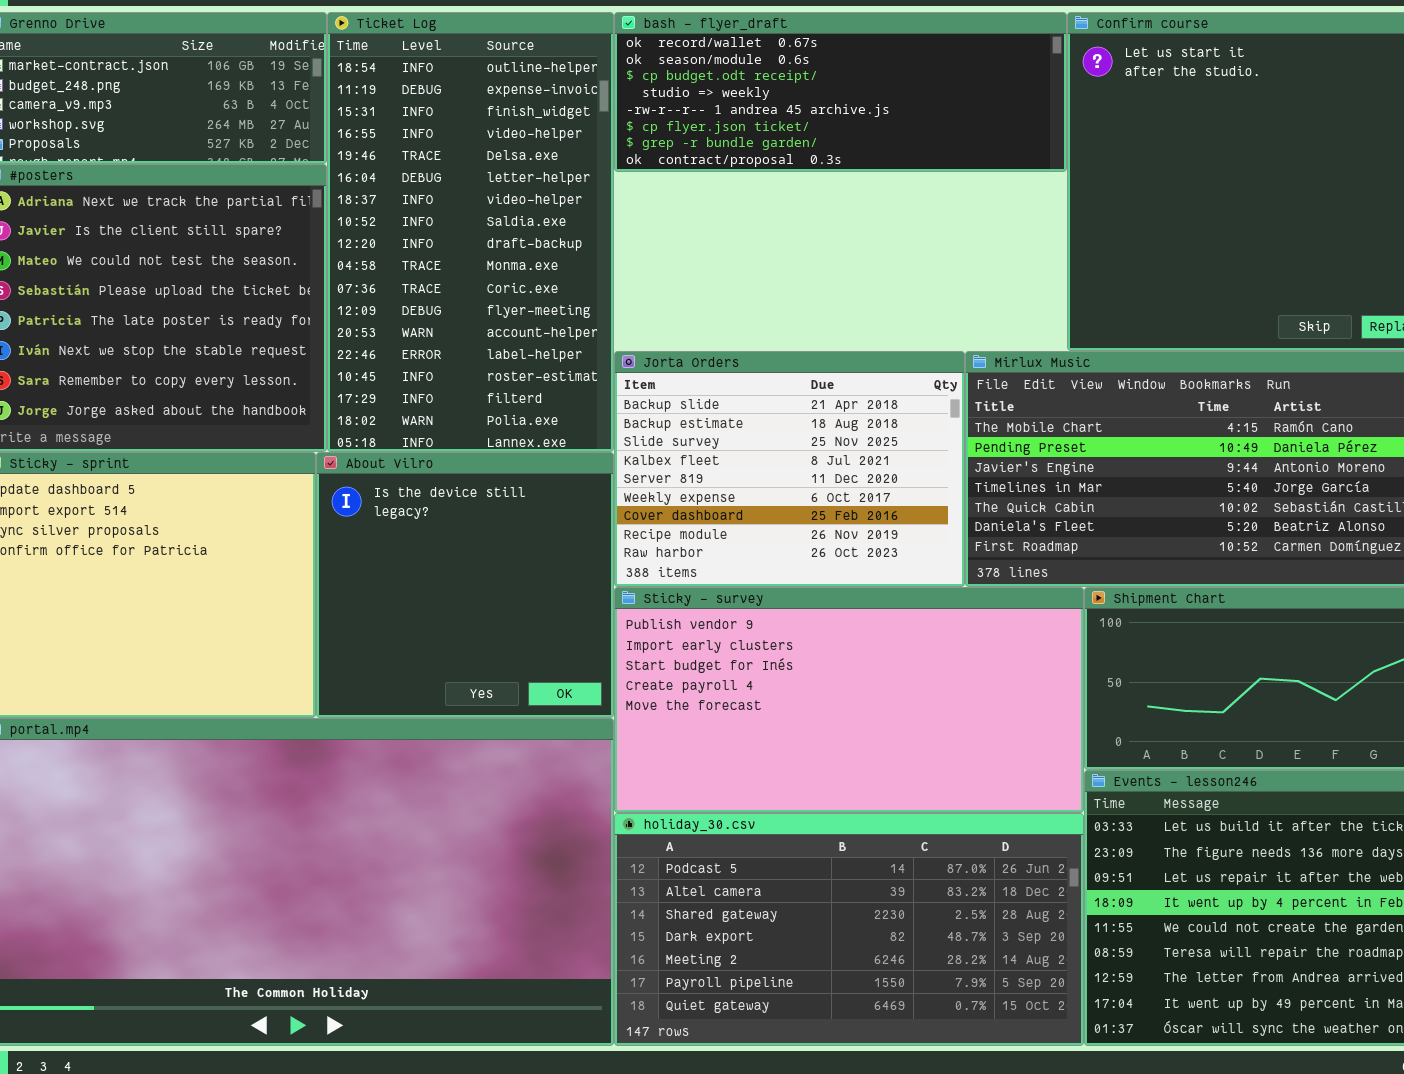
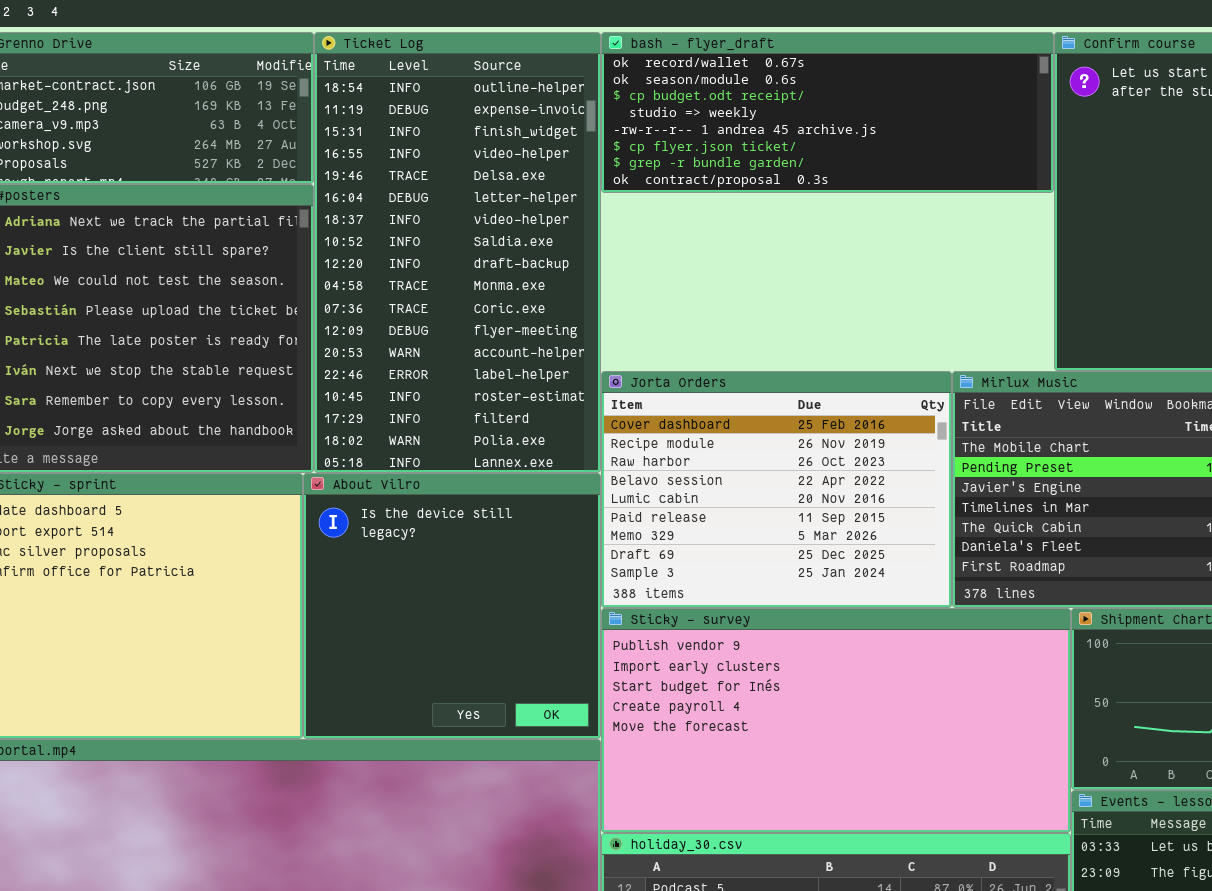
Jorta Orders: [614,351,965,587] -> [601,371,952,608], scrolled down 6 rows

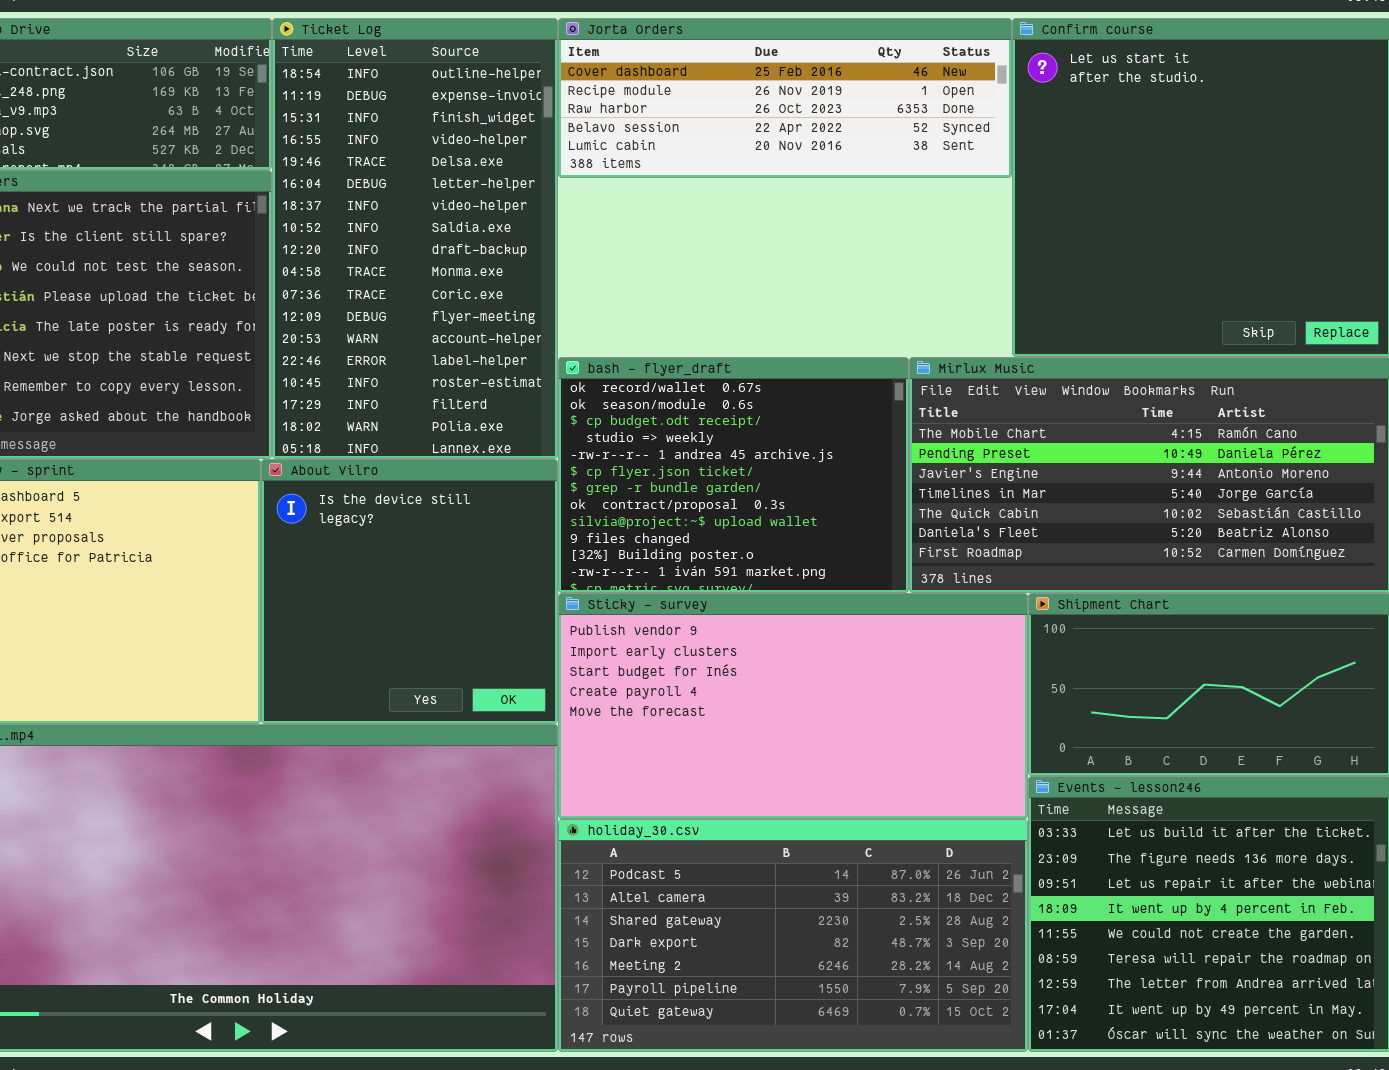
bash - flyer_draft: [601,32,1054,193] -> [558,357,909,593], moved, resized
Jorta Orders: [601,371,952,608] -> [558,18,1012,178], moved, resized

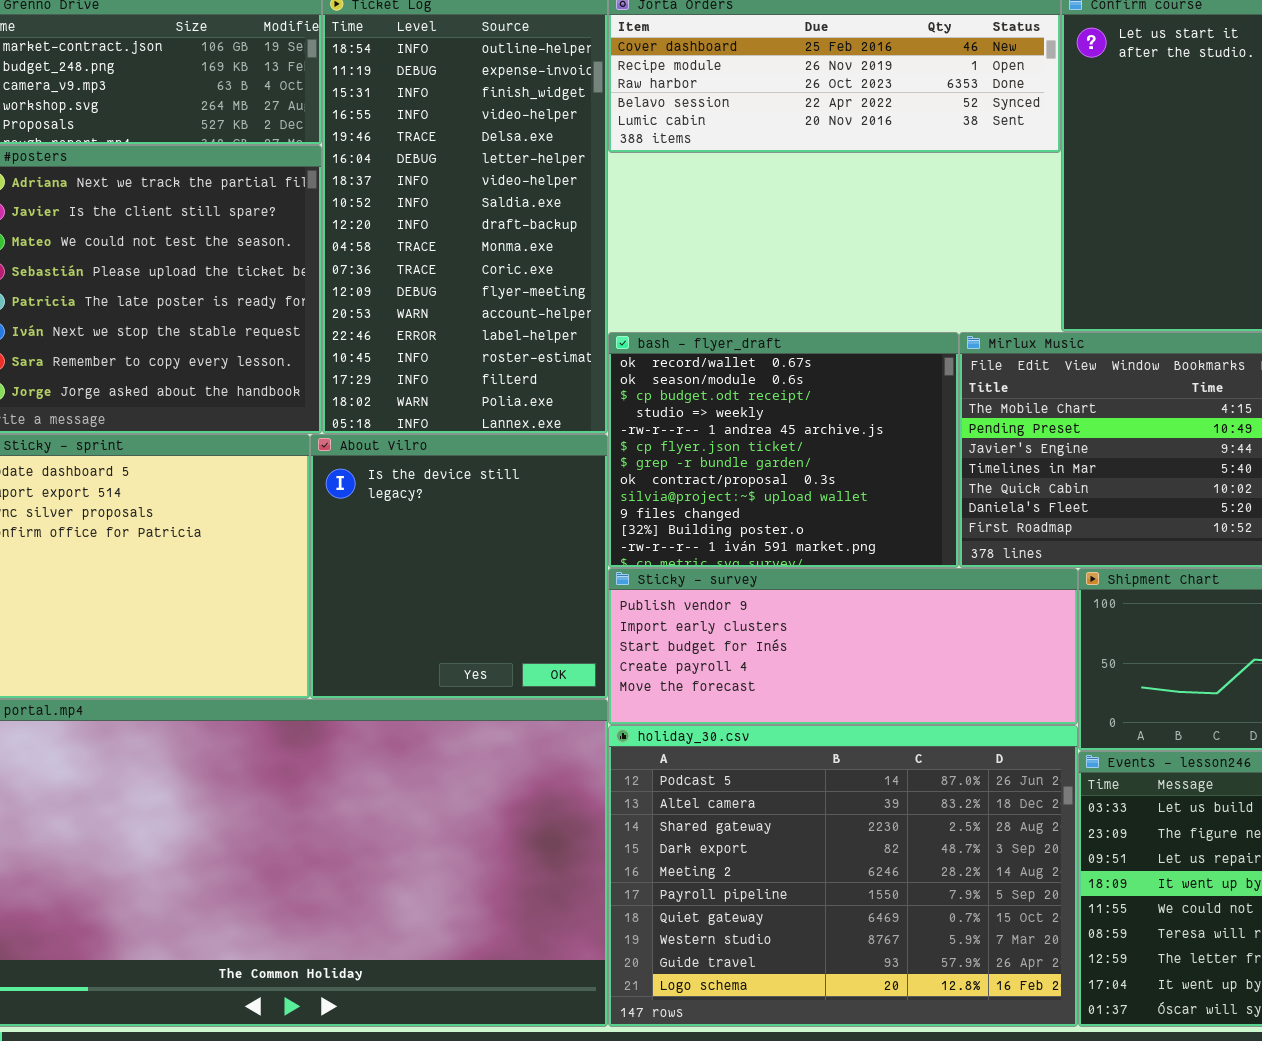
Sticky - survey: [558,593,1028,819] -> [608,568,1078,725], resized
holiday_30.csv: [558,819,1028,1052] -> [608,725,1078,1027], resized

